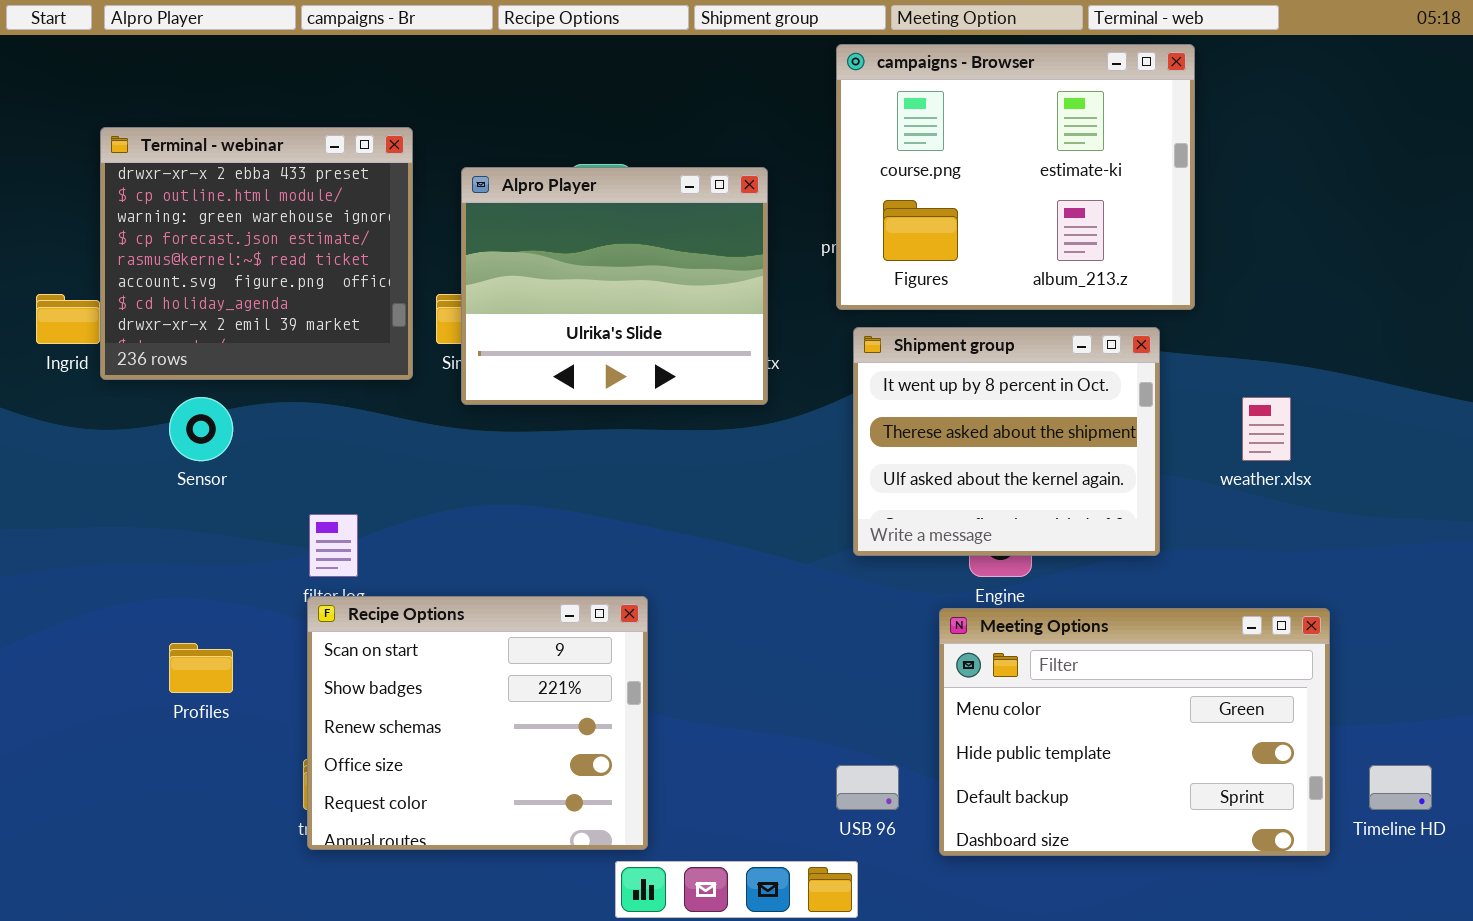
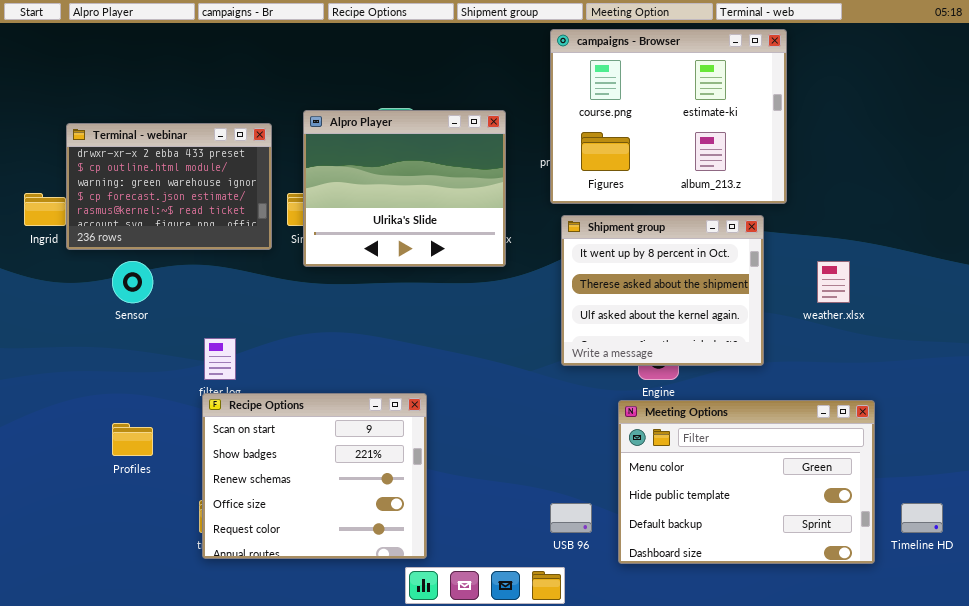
Terminal - webinar: [100,127,413,380] -> [66,123,272,250], resized

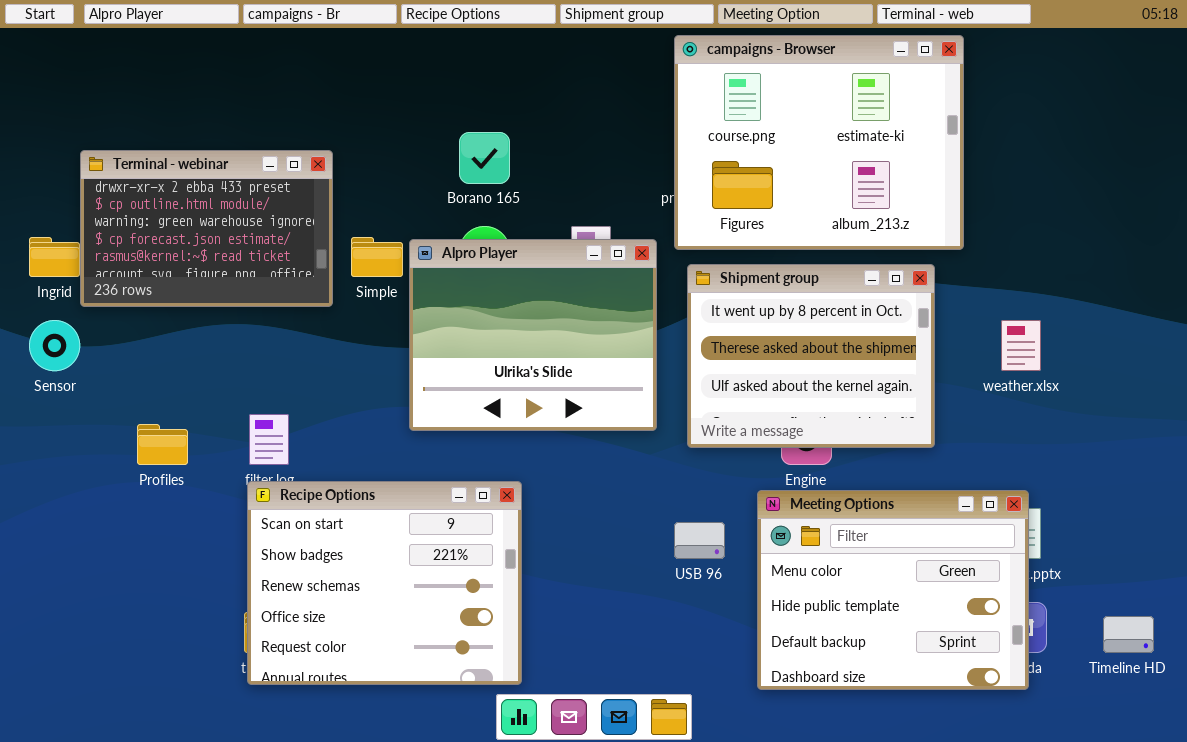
Alpro Player: [303,110,506,267] -> [409,239,657,431], moved
Sensor: [112,261,153,303] -> [29,320,80,371], moved
Meeting Options: [618,400,875,564] -> [757,490,1029,690], resized
Profiles: [112,423,153,456] -> [137,424,188,465], moved
USB 96: [550,503,592,533] -> [674,522,725,559], moved

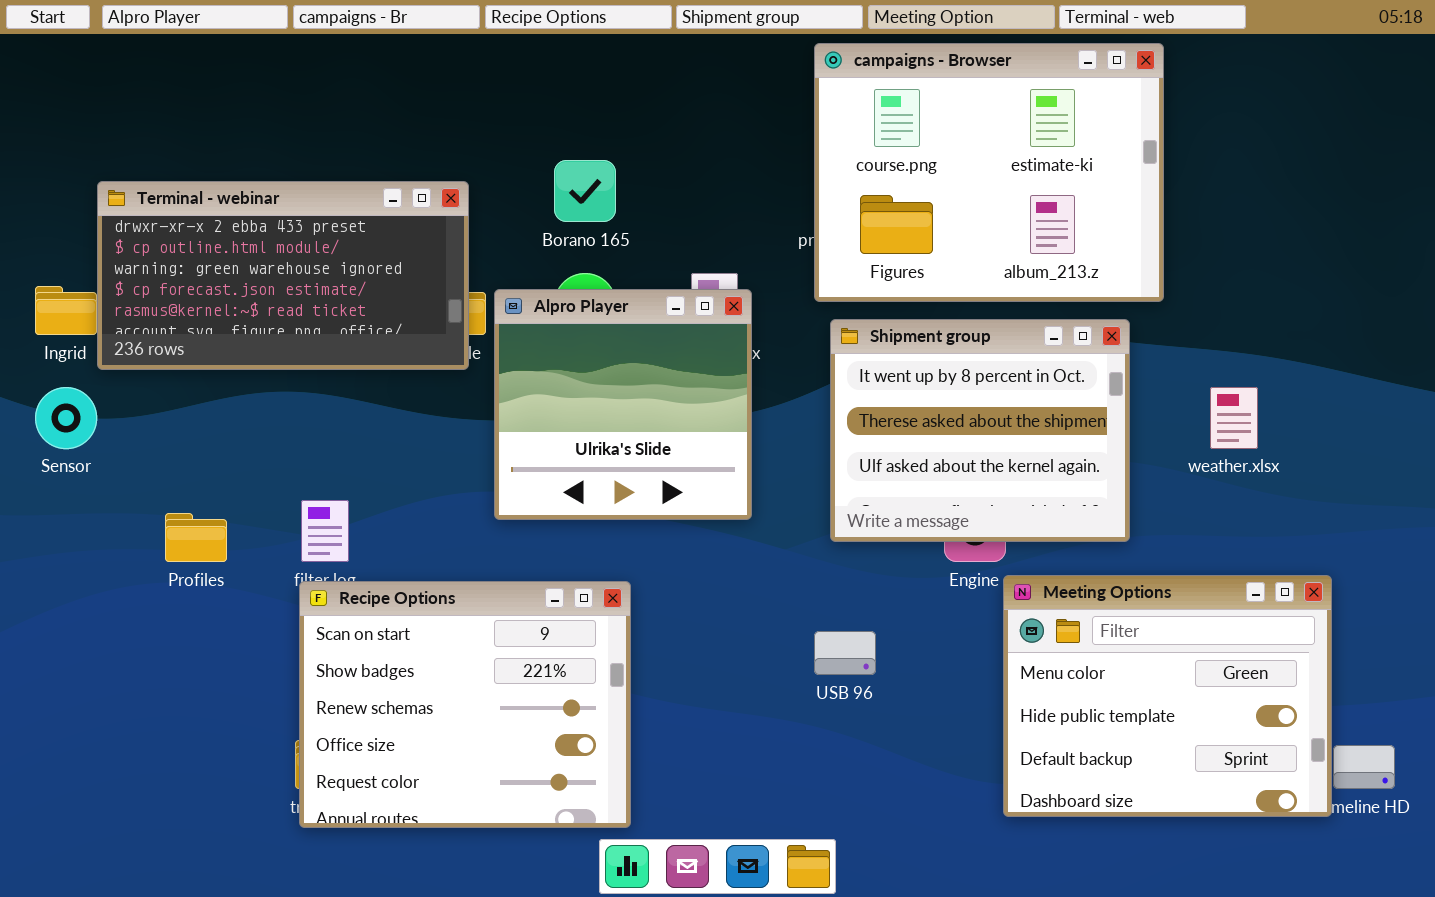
Terminal - webinar: [80,150,333,307] -> [97,181,469,370], resized
Alpro Player: [409,239,657,431] -> [494,289,752,520], resized
Meeting Options: [757,490,1029,690] -> [1003,575,1332,817], moved

